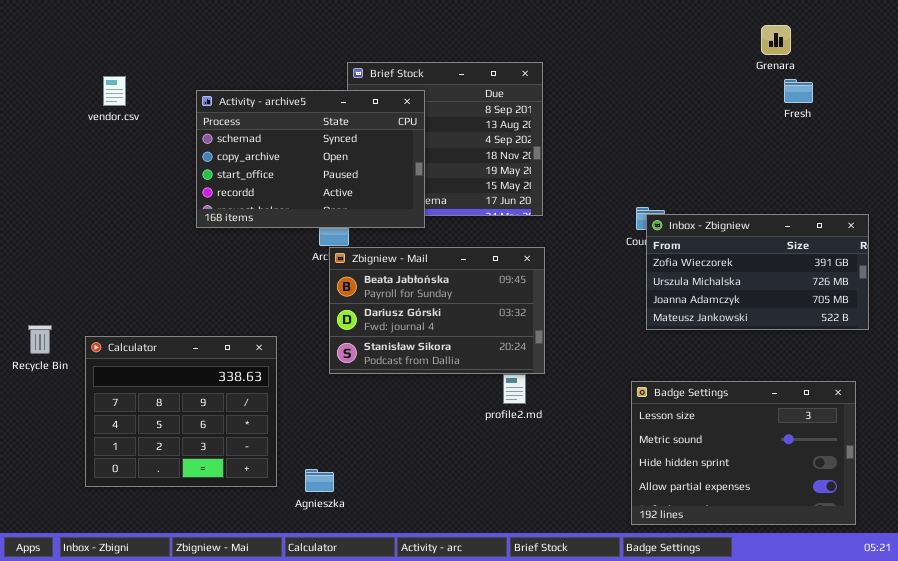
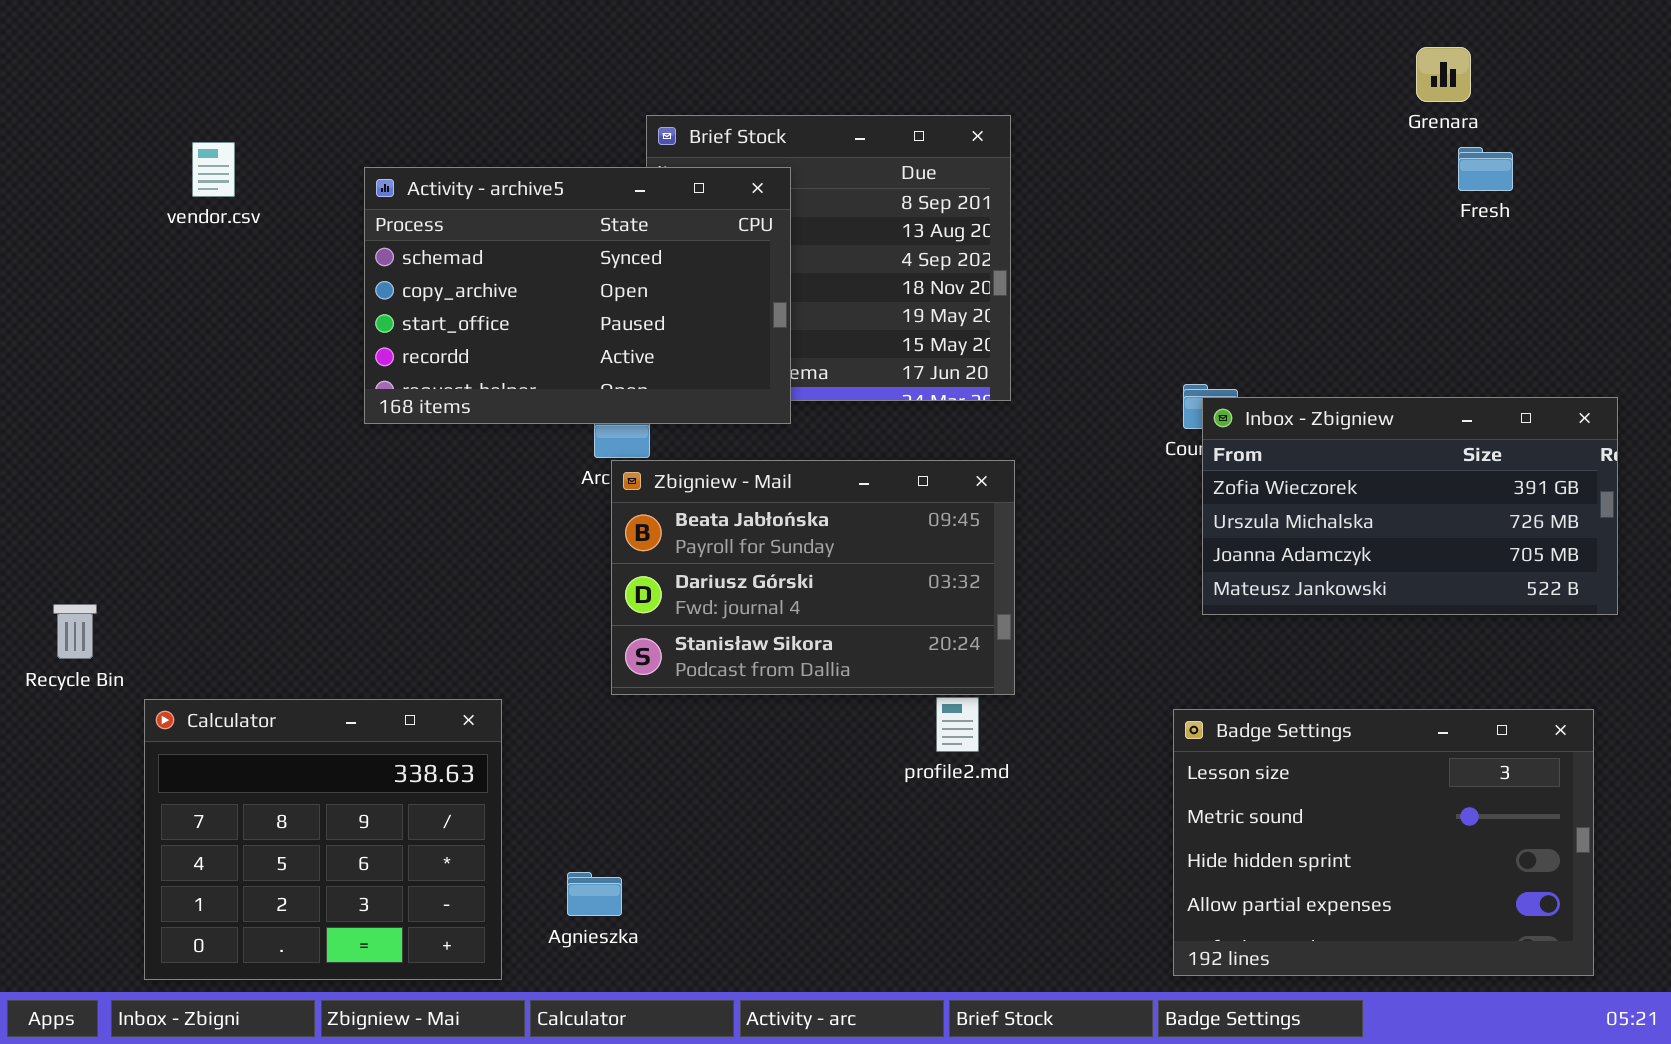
Calculator: [85,336,277,487] -> [144,699,502,980], moved

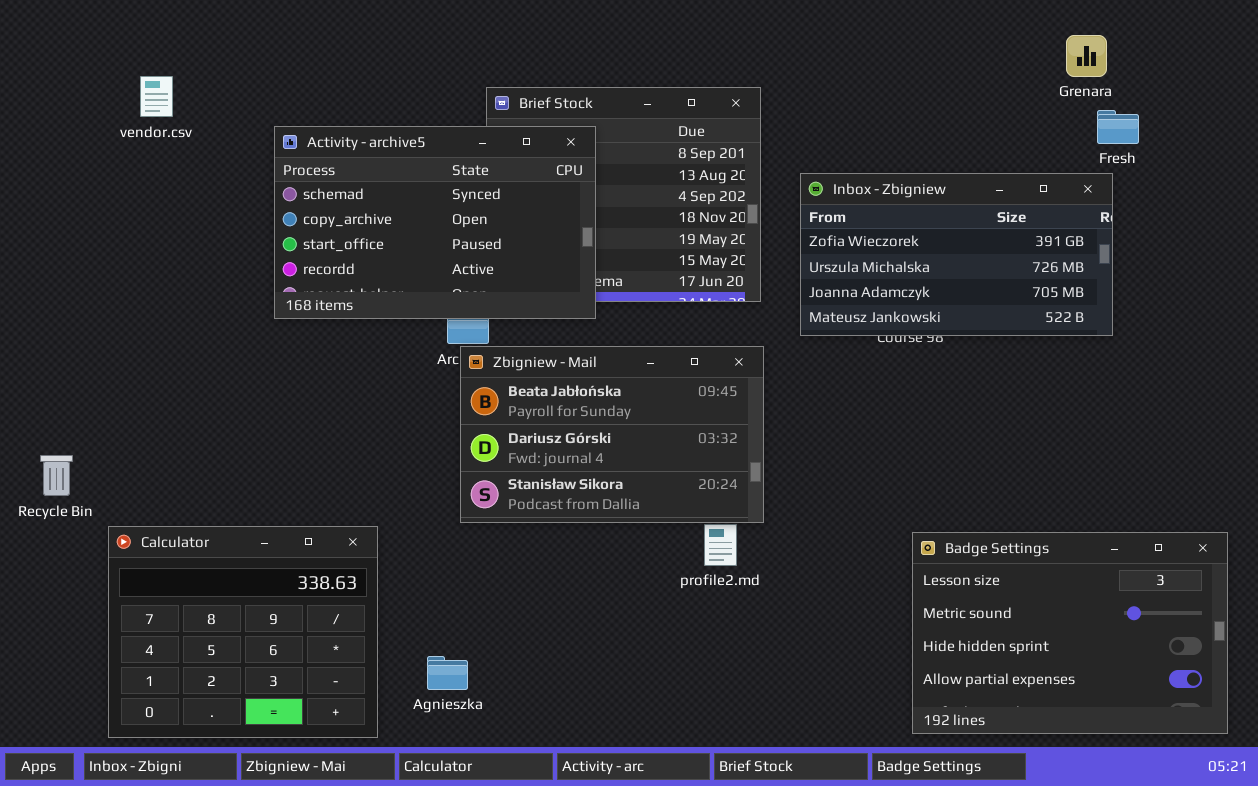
vendor.csv: [192,142,235,197] -> [140,76,173,117], moved
Inbox - Zbigniew: [1202,397,1618,615] -> [800,173,1113,336], moved
Badge Settings: [1173,709,1594,976] -> [912,532,1228,734], moved

